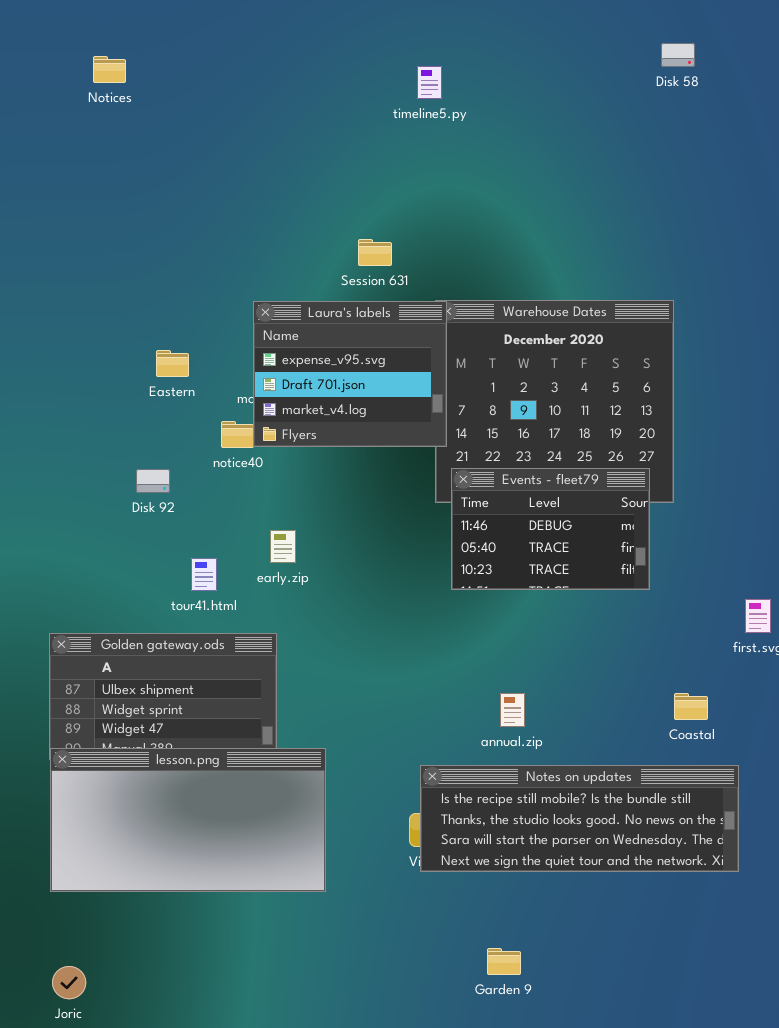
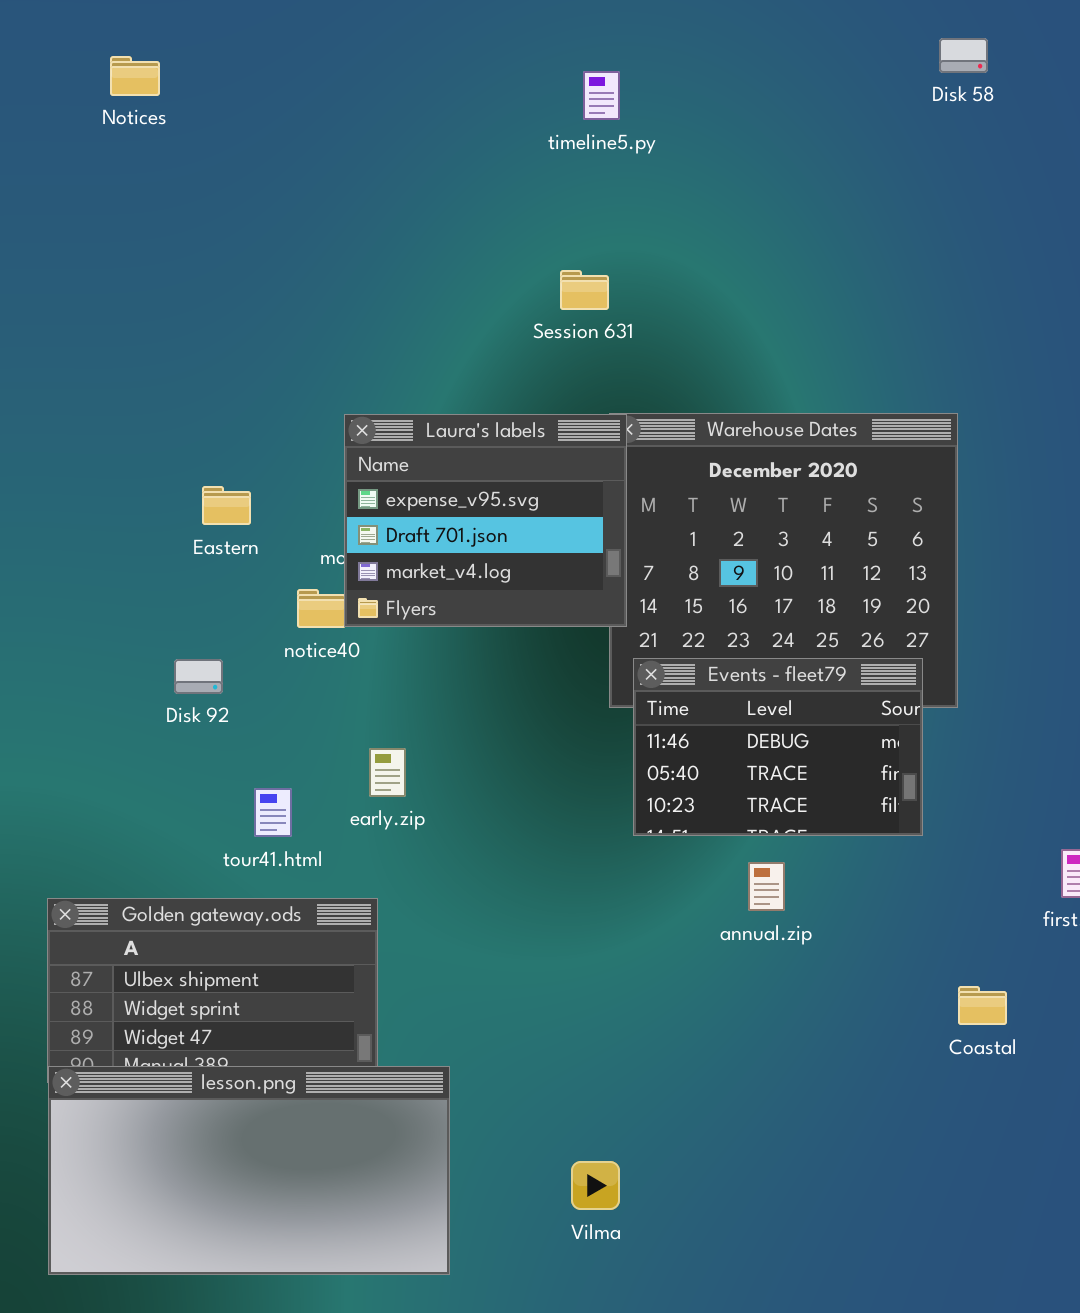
Session 631: [358,239,392,266] -> [560,270,609,310], moved
annual.zip: [500,693,525,727] -> [748,862,785,911], moved
Notes on updates: [420,765,739,872] -> none, closed

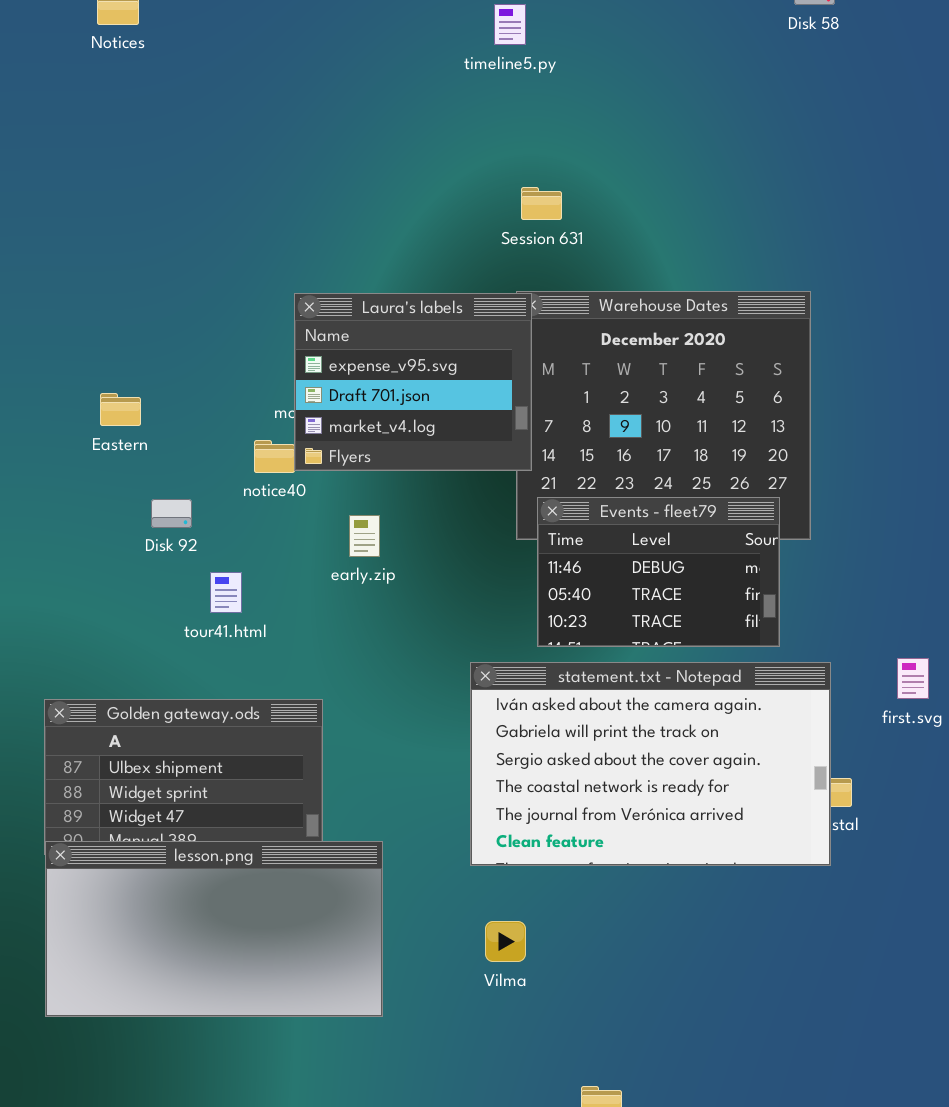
Session 631: [560,270,609,310] -> [521,187,562,220], moved
Eastern: [202,486,251,525] -> [100,393,141,426], moved
early.zip: [369,748,406,797] -> [349,515,380,557], moved
tour41.html: [254,788,292,837] -> [210,572,242,613], moved
statement.txt - Notepad: none -> [470,662,831,866], opened

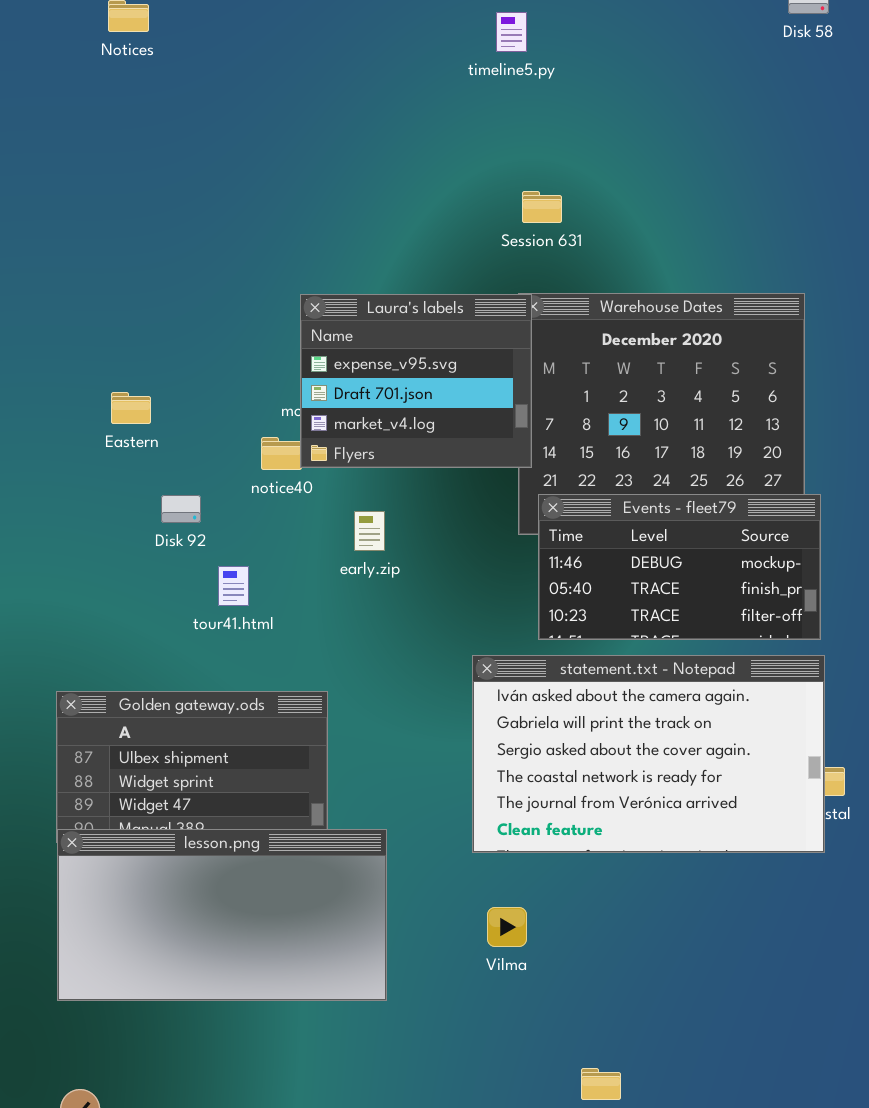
Events - fleet79: [537,497,780,647] -> [538,494,821,640], resized

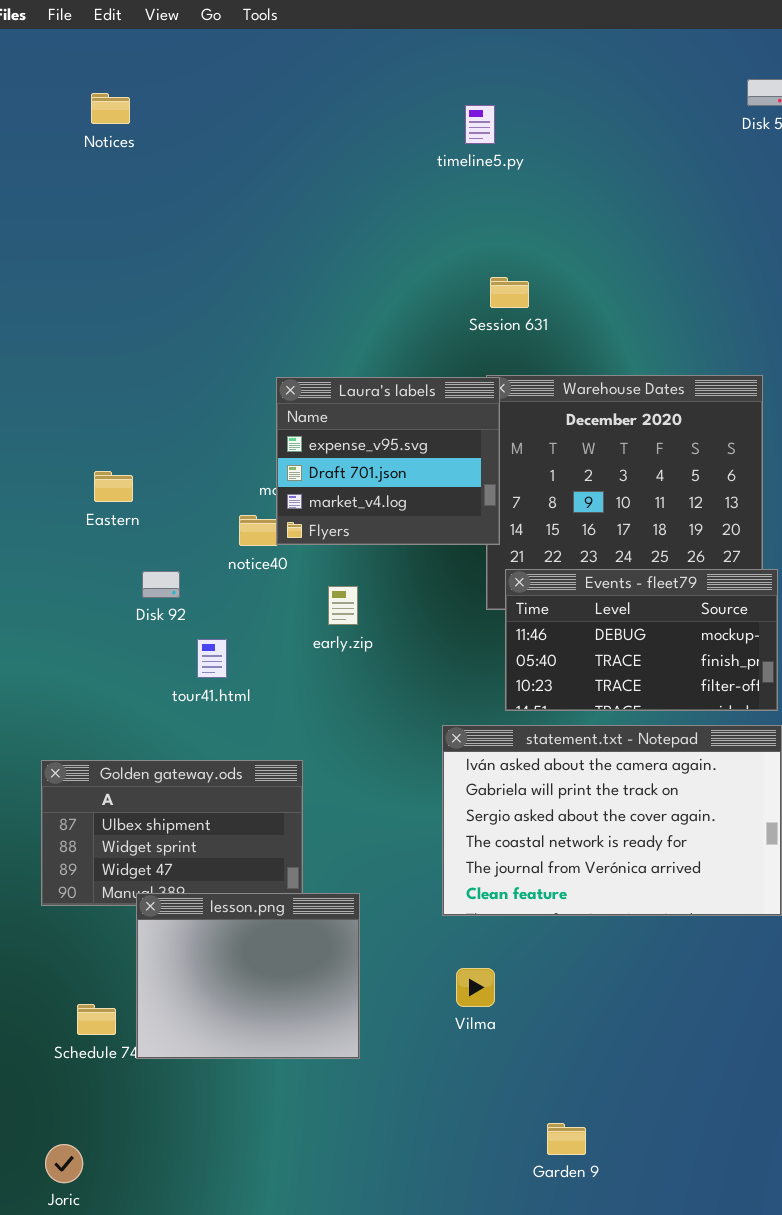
lesson.png: [57,829,387,1001] -> [136,893,360,1059], resized

